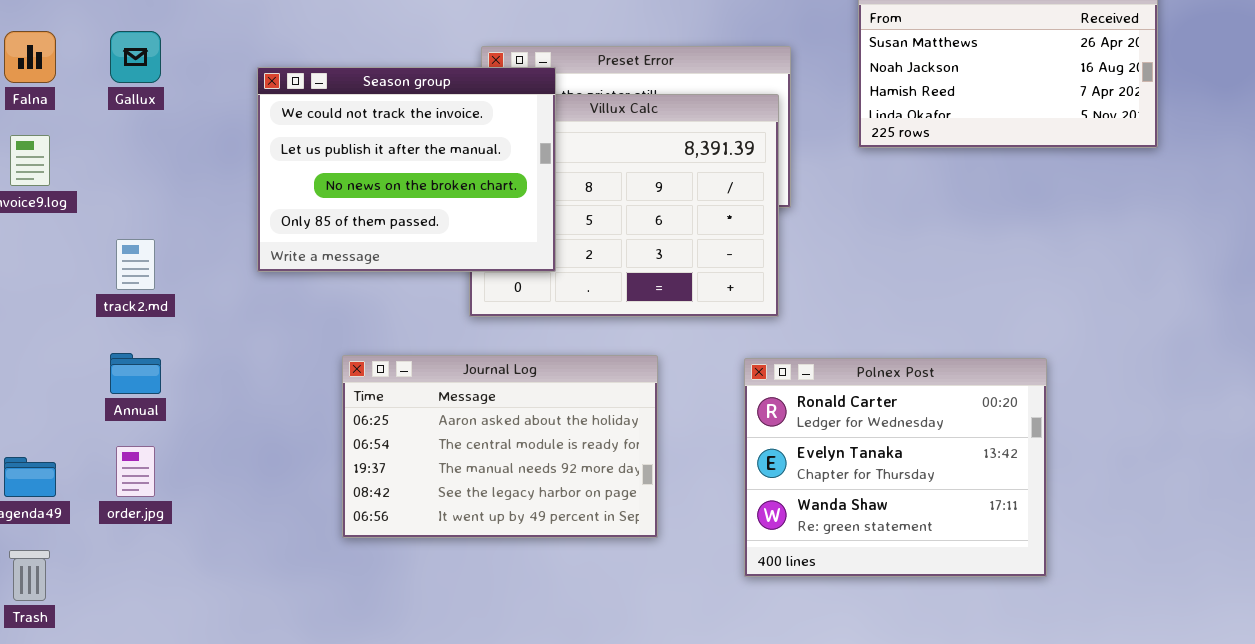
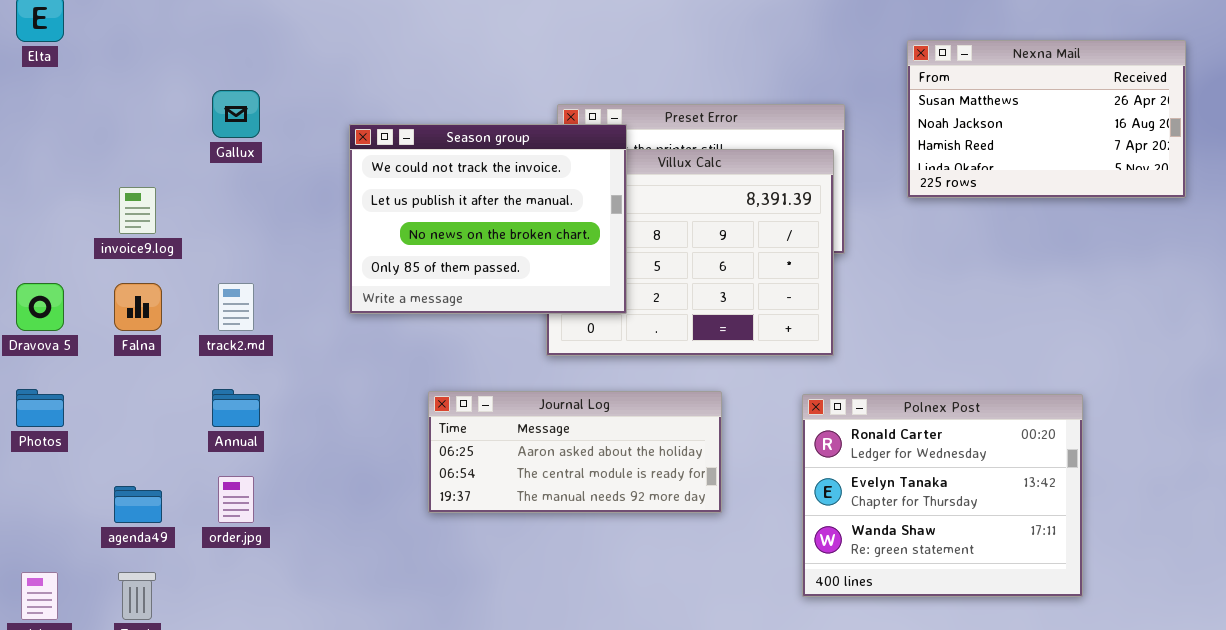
Falna: [4,31,56,83] -> [114,283,162,331], moved
Journal Log: [342,355,658,538] -> [428,391,722,513], resized

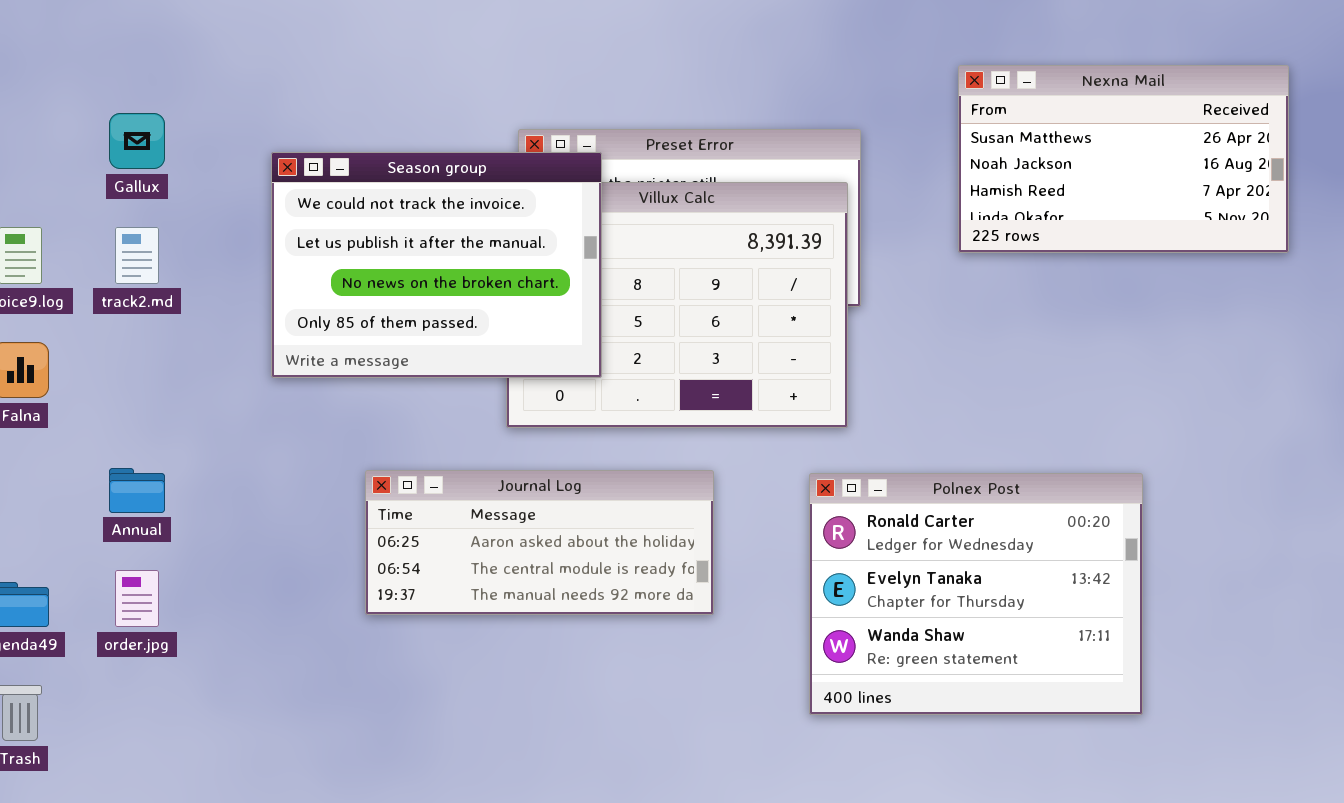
Nexna Mail: [907,40,1186,198] -> [958,65,1289,253], moved
track2.md: [218,283,254,331] -> [115,227,159,284], moved

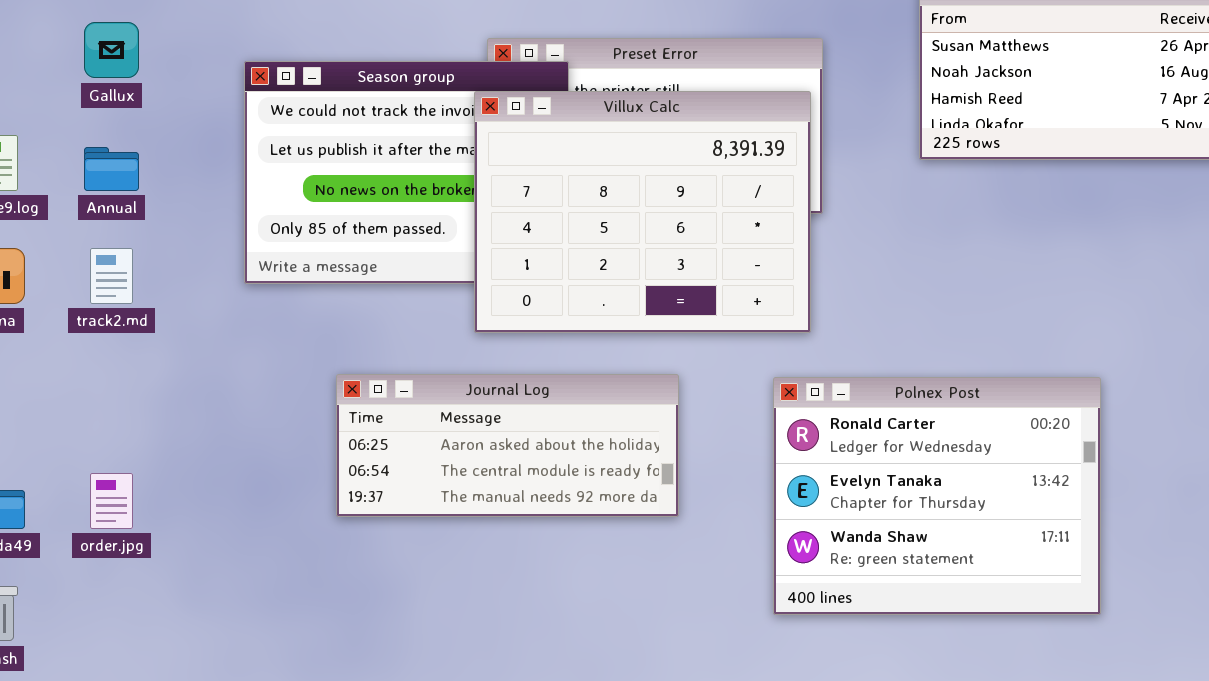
Villux Calc: [506,182,848,428] -> [474,91,811,333], raised
track2.md: [115,227,159,284] -> [90,248,133,304], moved
Annual: [109,468,165,513] -> [84,147,139,191], moved

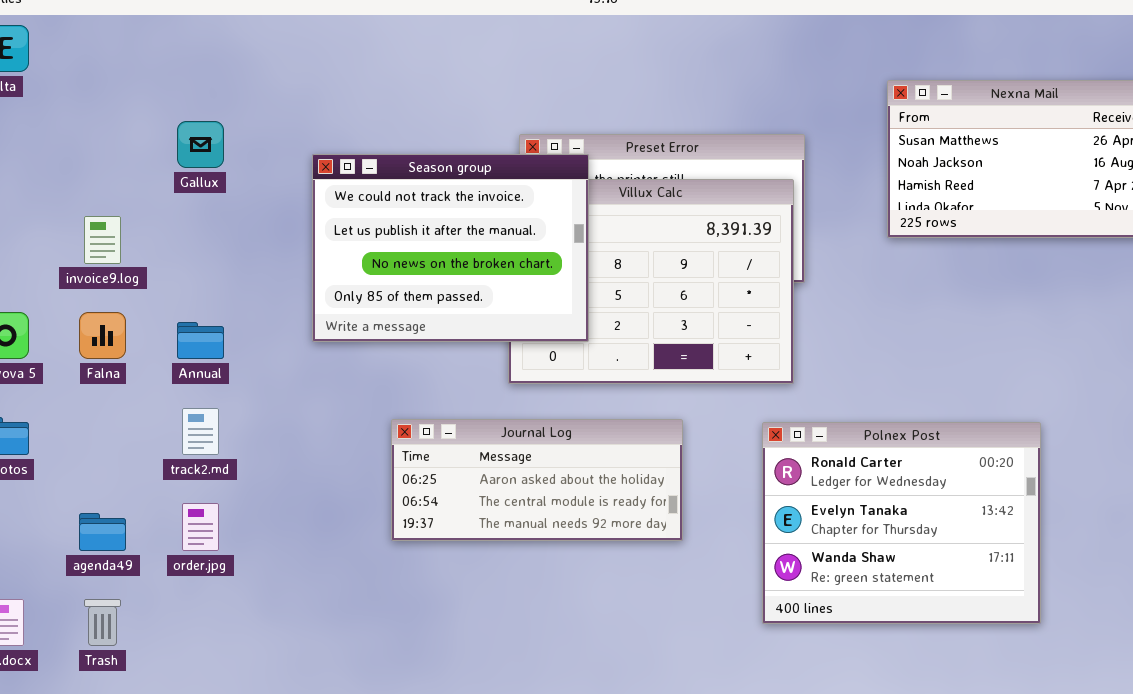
Season group: [244,61,569,284] -> [312,154,589,342], raised
Annual: [84,147,139,191] -> [177,322,224,359], moved
track2.md: [90,248,133,304] -> [182,408,219,455], moved

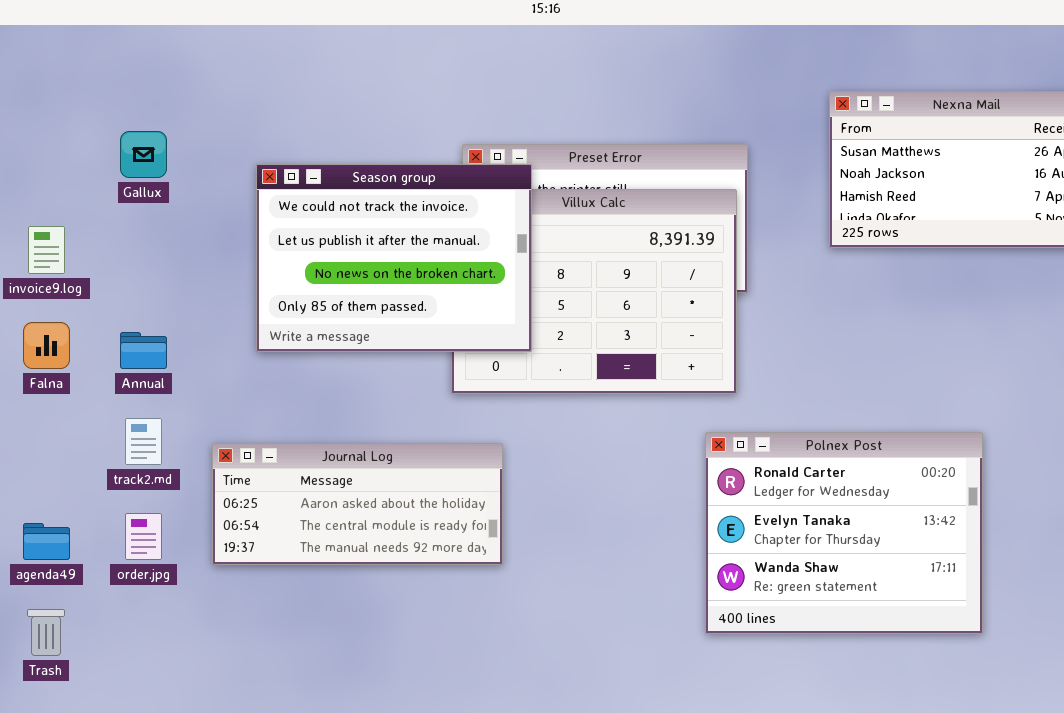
Journal Log: [391,419,683,541] -> [212,443,503,565], moved

